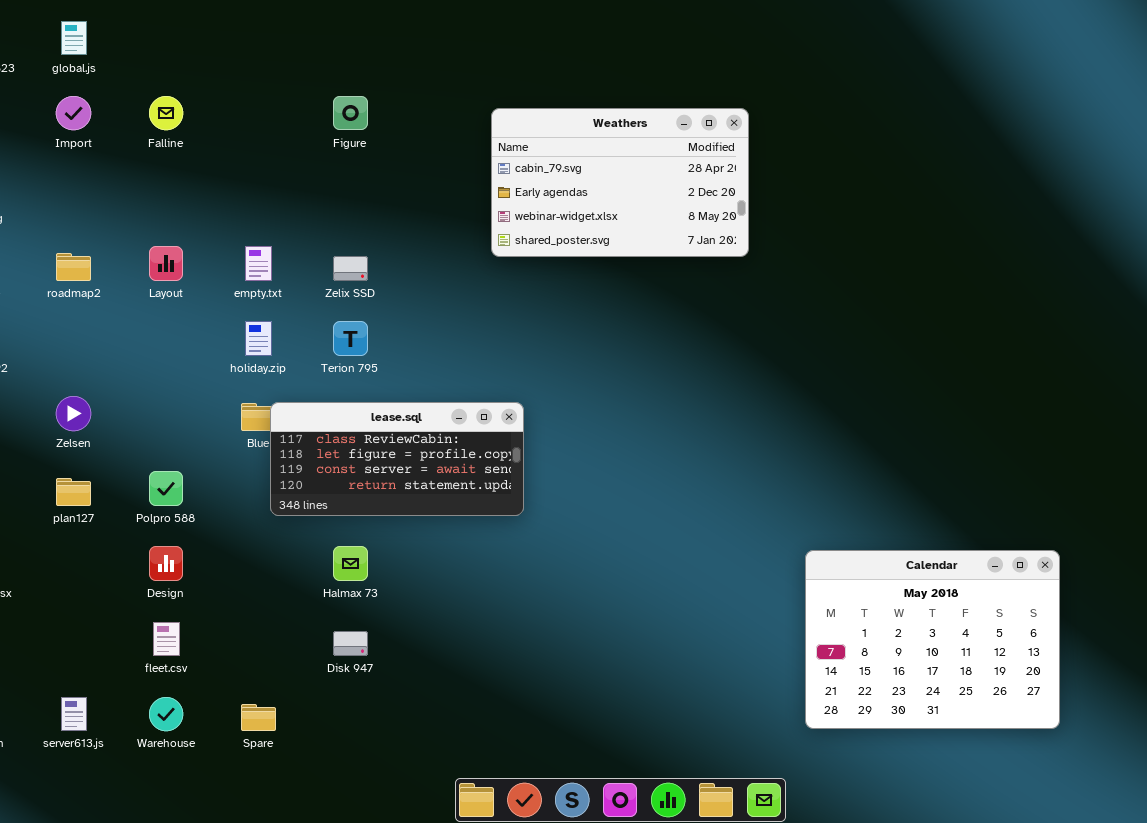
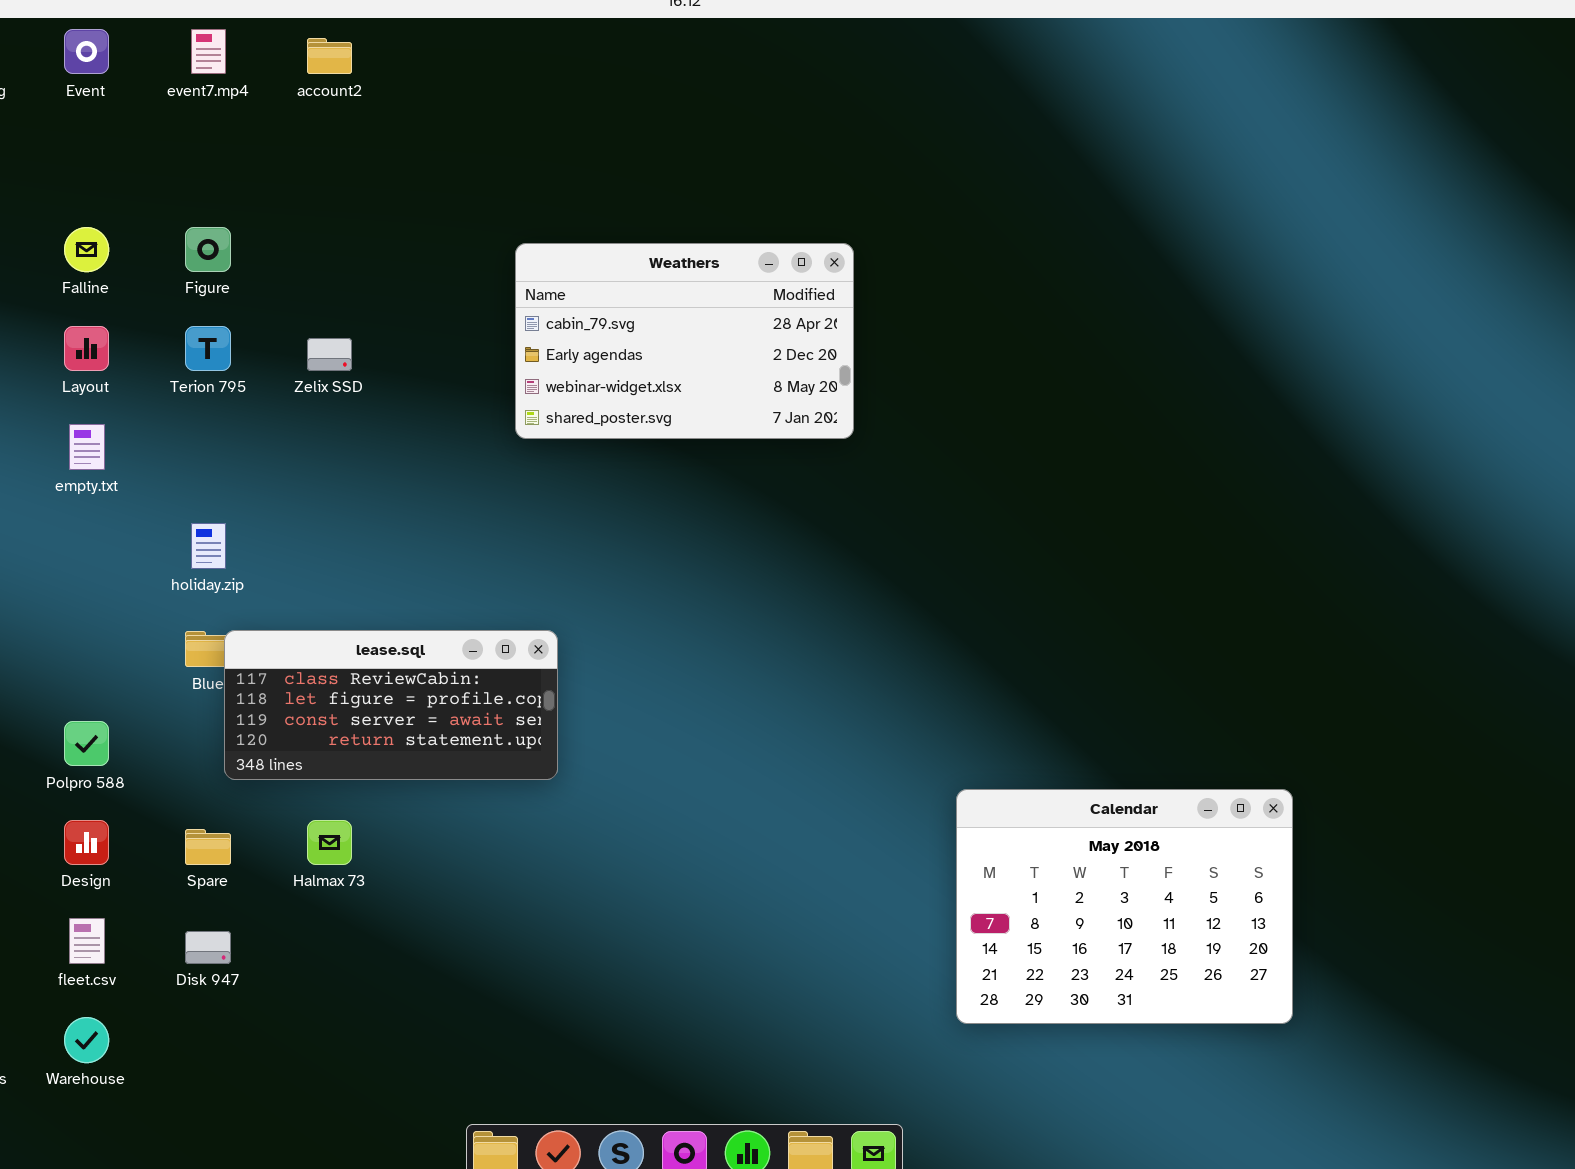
Figure: [333,96,368,130] -> [185,227,231,272], moved
Layout: [149,246,183,281] -> [64,326,109,371], moved
empty.txt: [245,246,272,281] -> [69,424,105,470], moved
Zelix SSD: [333,256,368,281] -> [307,338,352,371], moved
Terion 795: [333,321,368,356] -> [185,326,231,371], moved
Calendar: [805,550,1060,729] -> [956,789,1293,1024], moved
Disk 947: [333,631,368,656] -> [185,931,231,964], moved
Spare: [241,704,276,731] -> [185,829,231,865], moved

